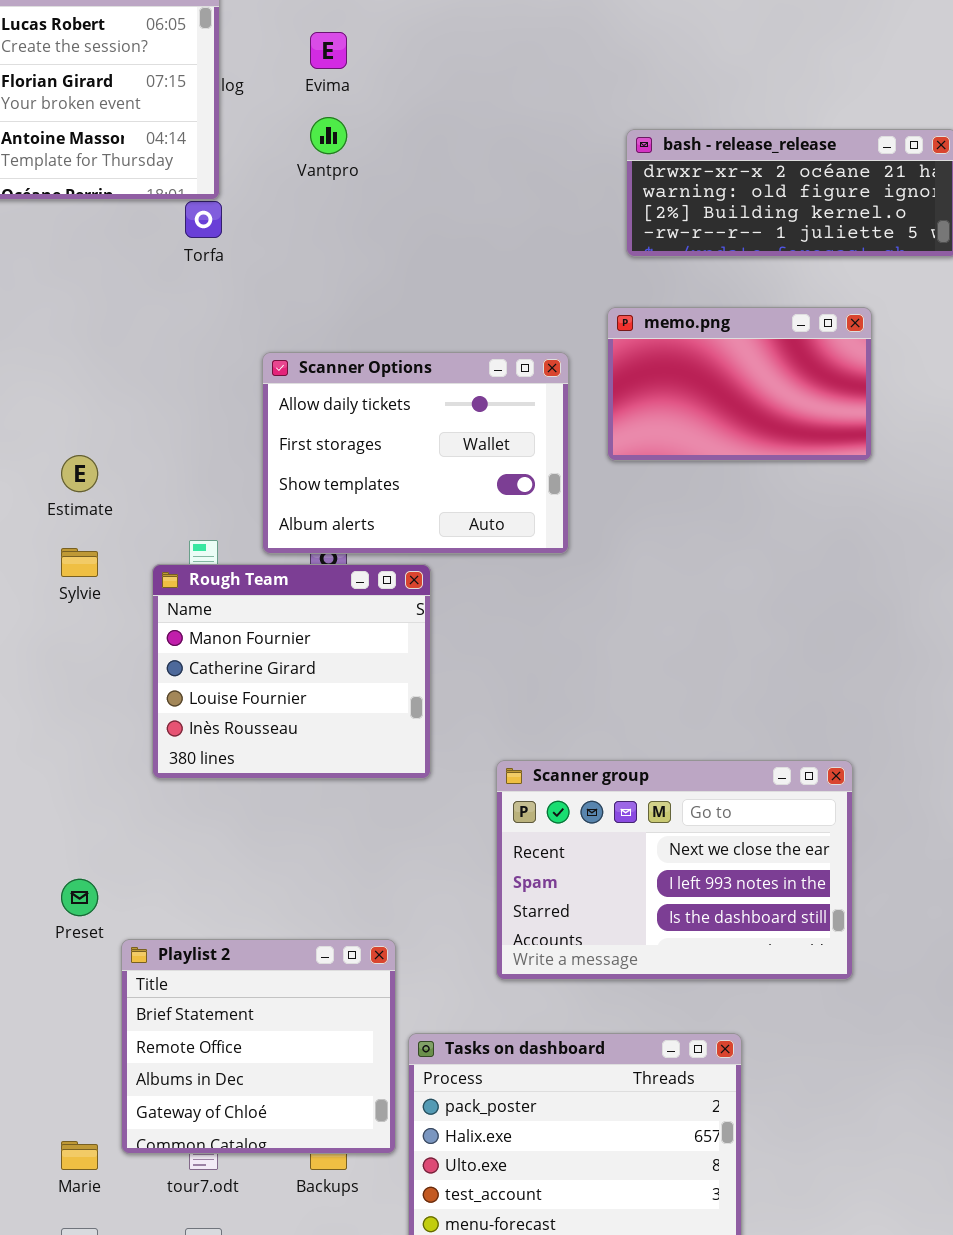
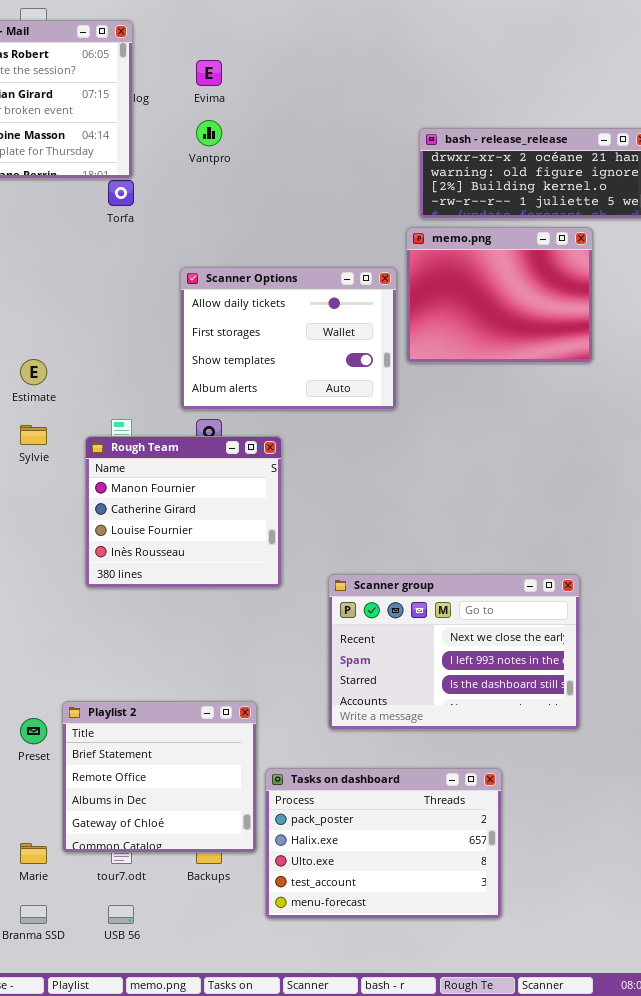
memo.png: [607,307,872,461] -> [406,227,593,363], resized
Scanner Options: [262,352,569,554] -> [180,267,397,410], moved
Preset: [61,879,98,916] -> [20,718,47,744], moved

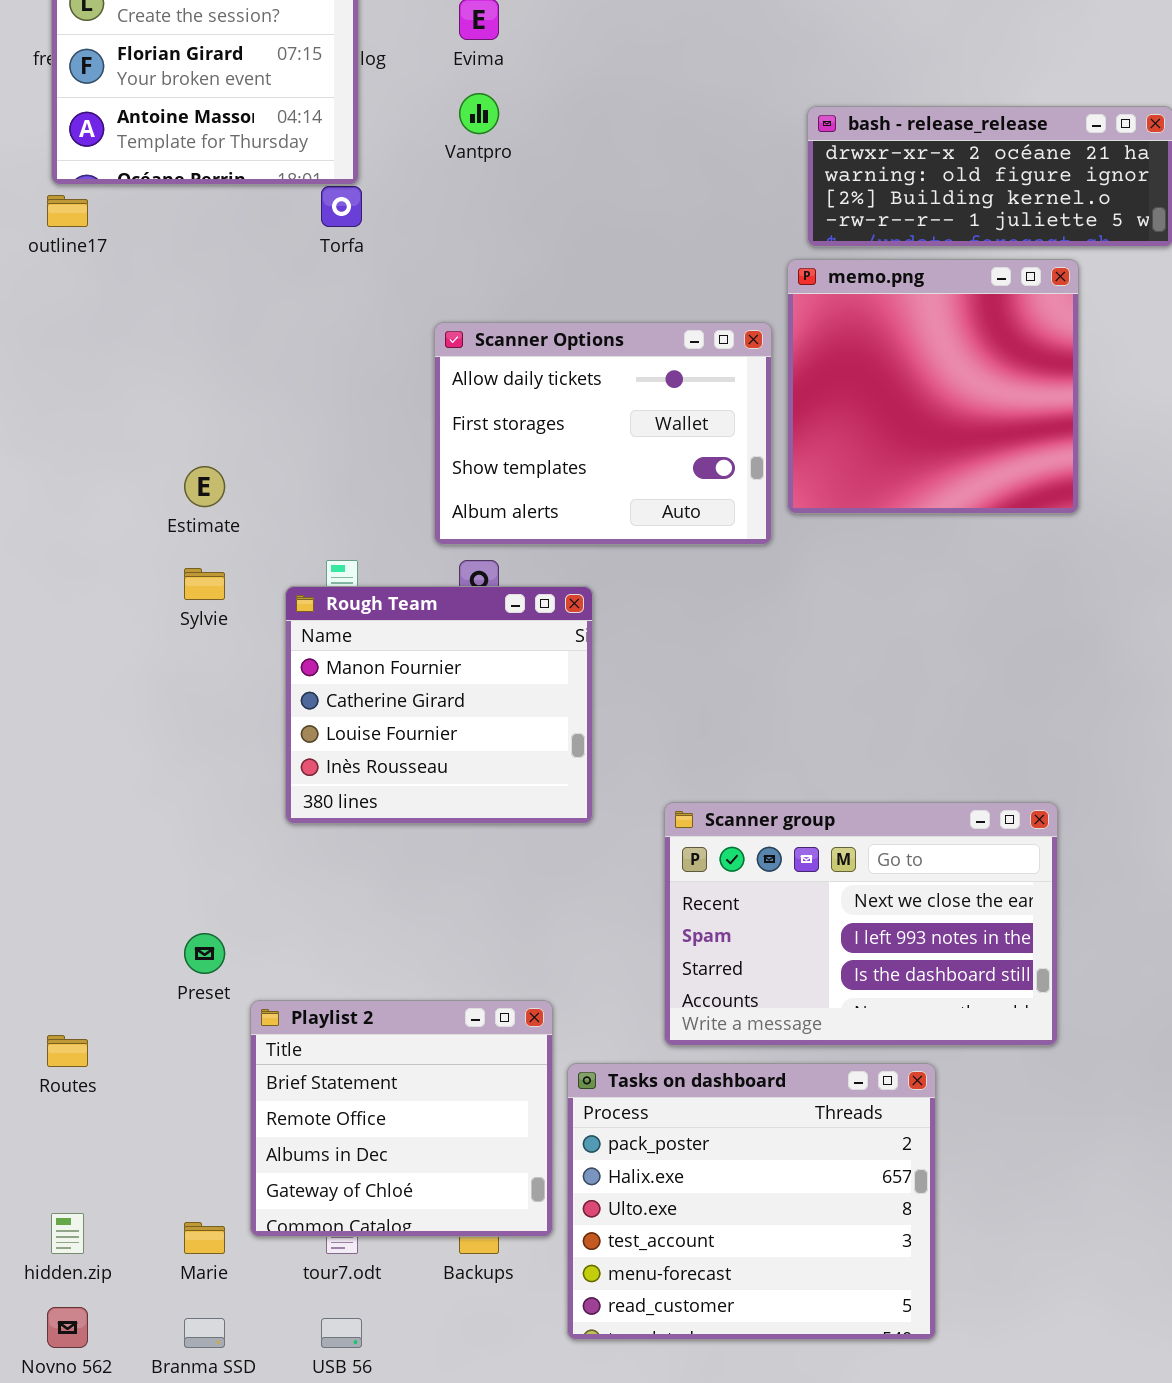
memo.png: [406,227,593,363] -> [787,259,1079,514], resized
Preset: [20,718,47,744] -> [184,933,225,974], moved
Tasks on dashboard: [265,768,502,919] -> [567,1063,936,1340], resized

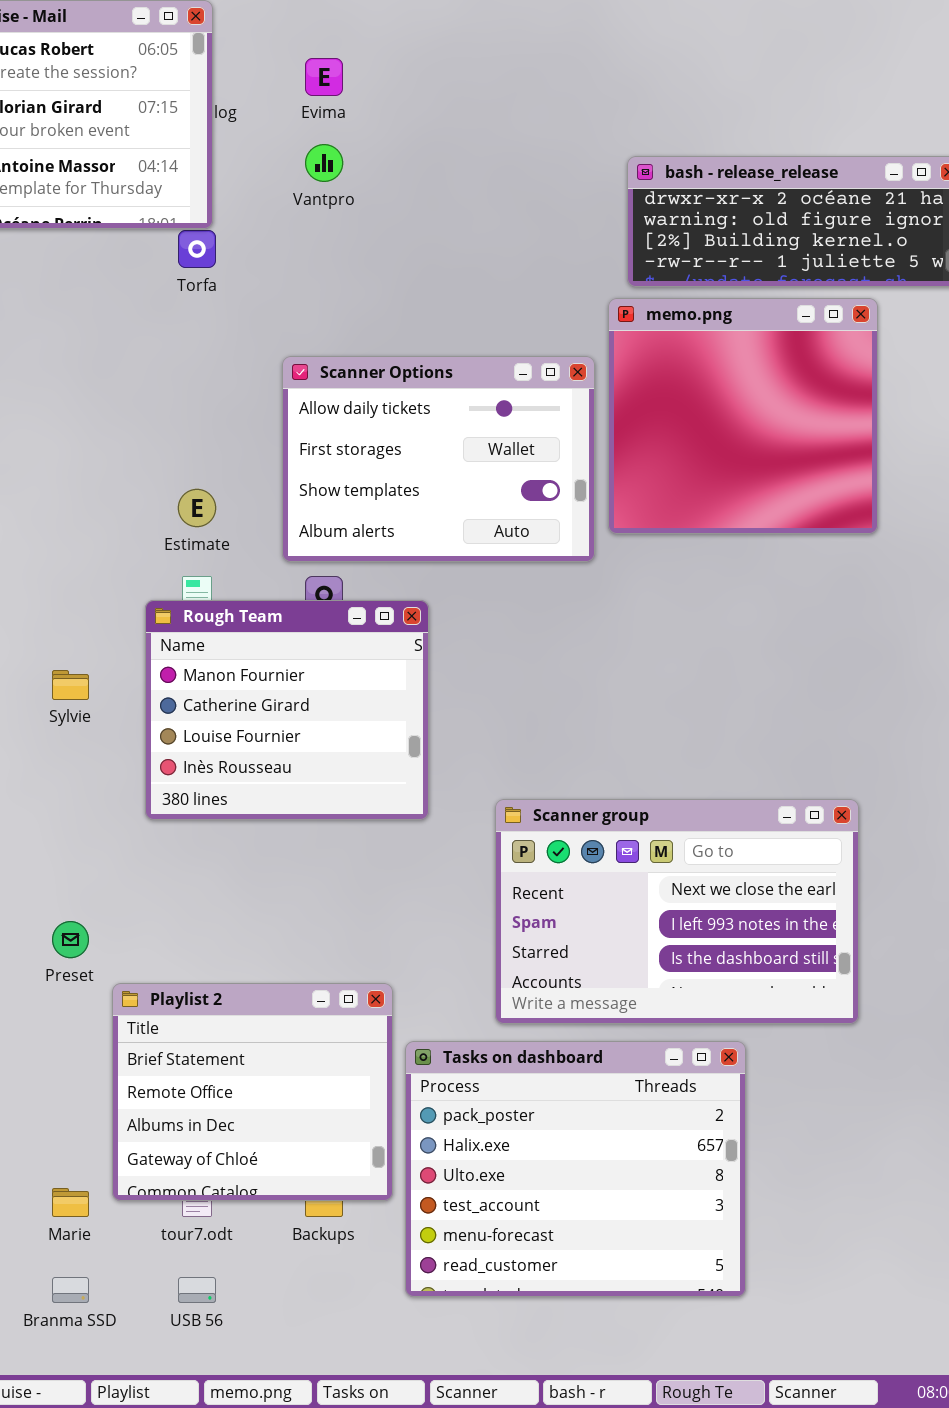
Estimate: [184,466,225,507] -> [178,489,216,527], moved
Sylvie: [184,568,225,600] -> [52,670,89,700], moved

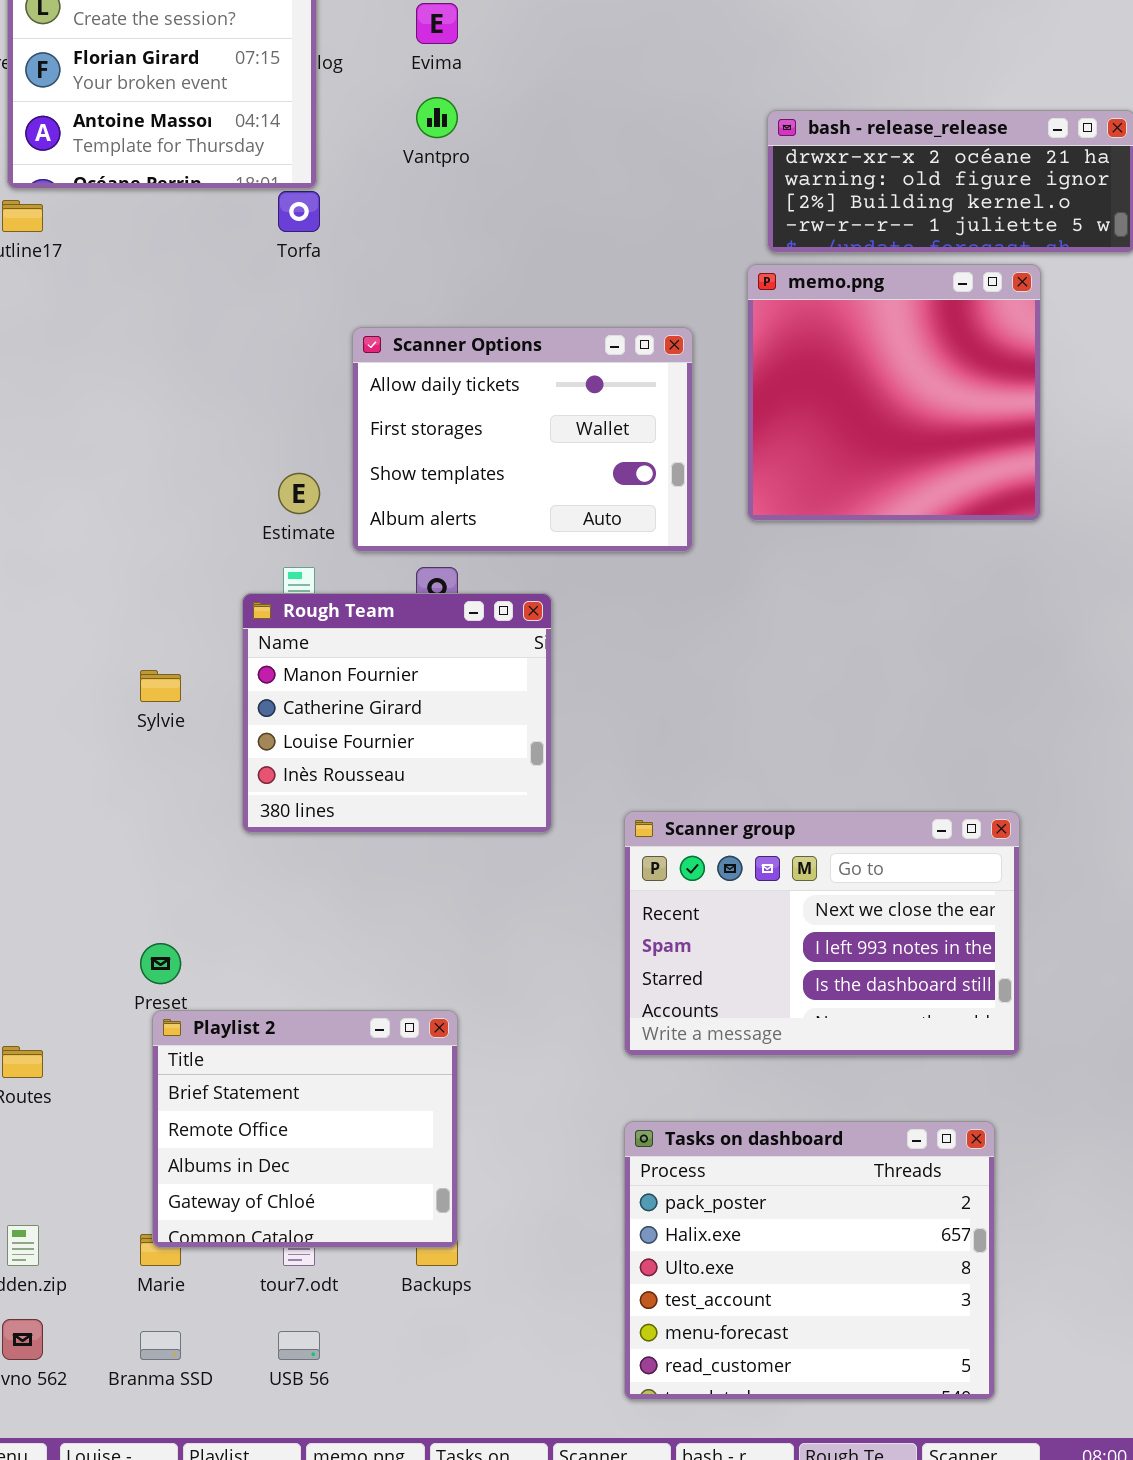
Scanner Options: [282,356,595,562] -> [352,327,693,552], moved
Playlist 2: [112,983,393,1201] -> [152,1010,458,1248], moved
Tasks on dashboard: [405,1041,746,1297] -> [624,1121,995,1400], moved

